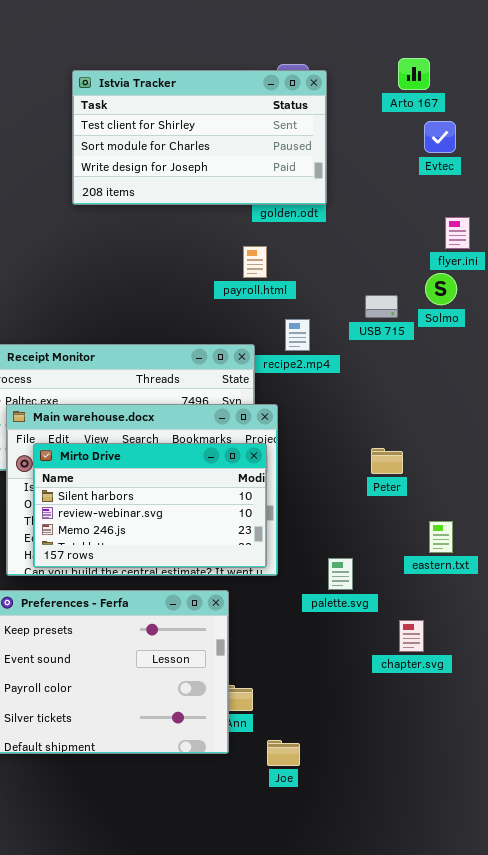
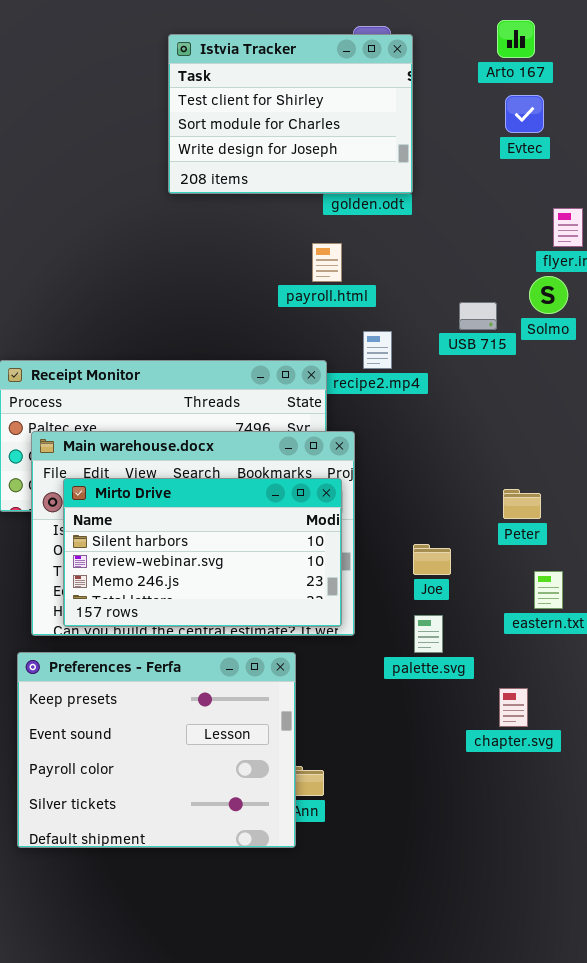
Istvia Tracker: [72,70,327,205] -> [168,34,413,194], resized
Evtec: [424,121,456,153] -> [505,95,544,133], moved
Peter: [371,448,403,474] -> [503,489,541,519], moved
Joe: [267,740,300,766] -> [413,544,451,575], moved

